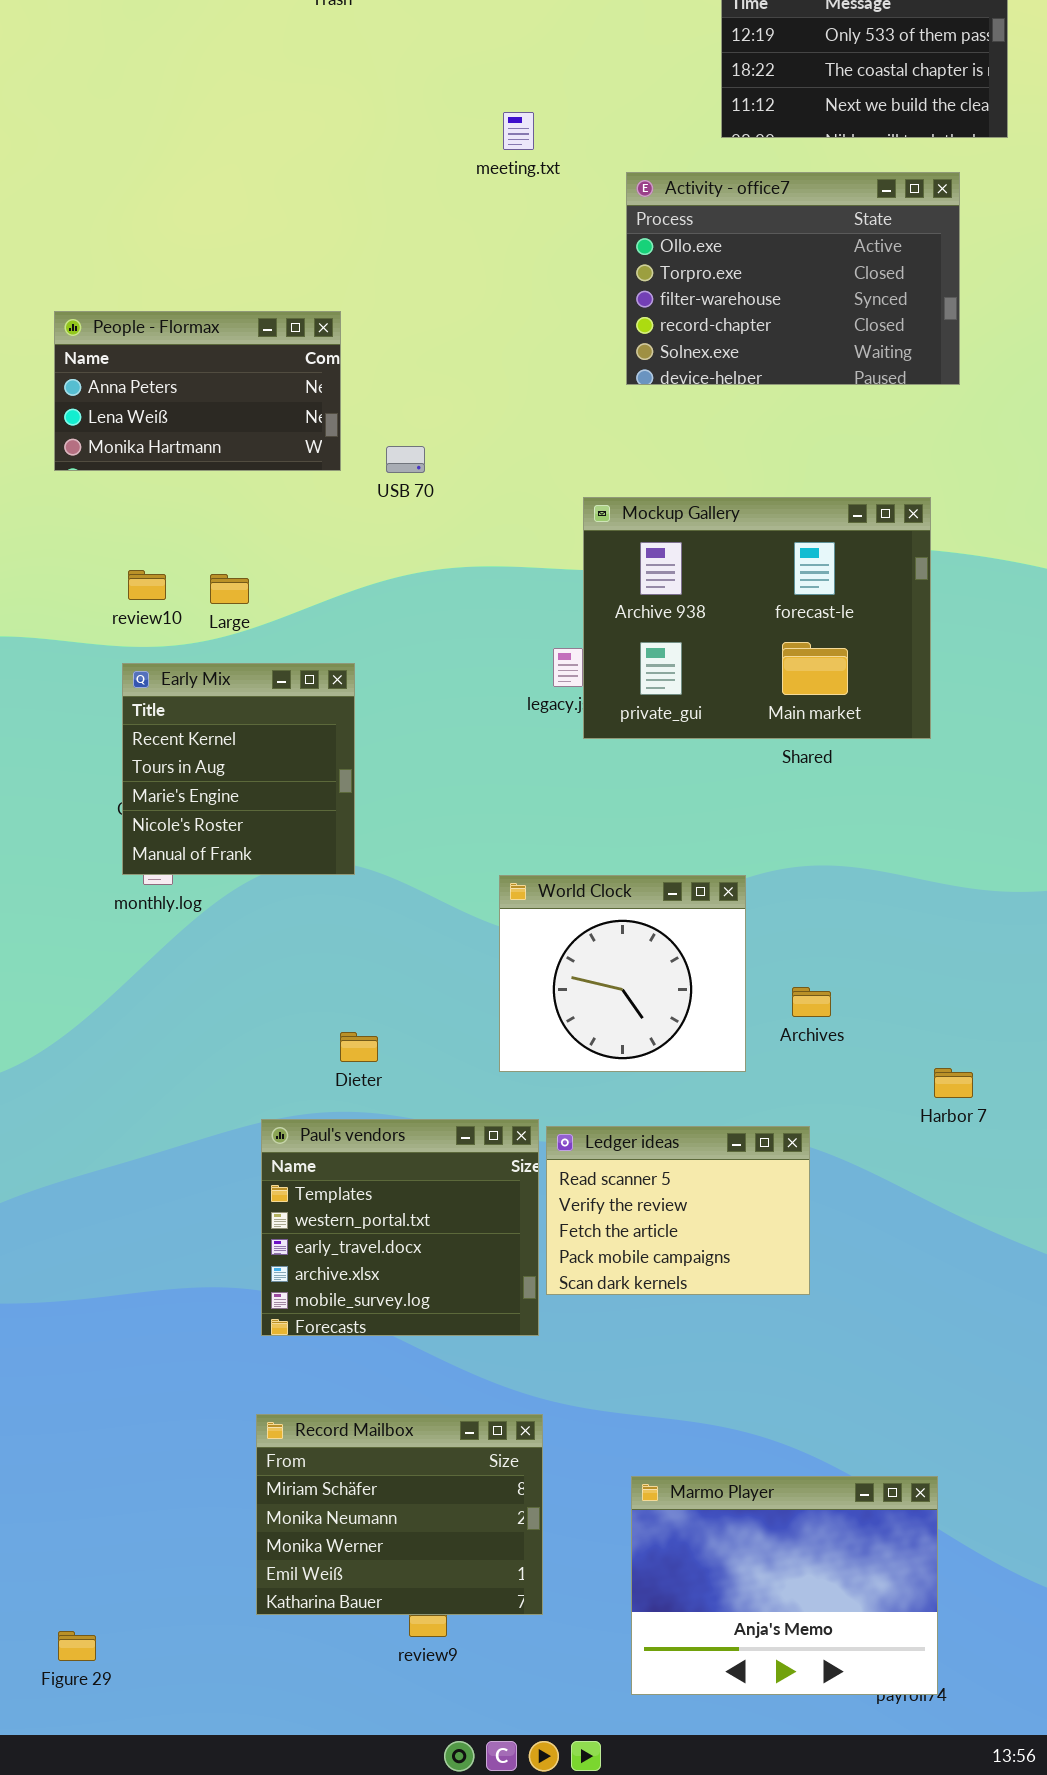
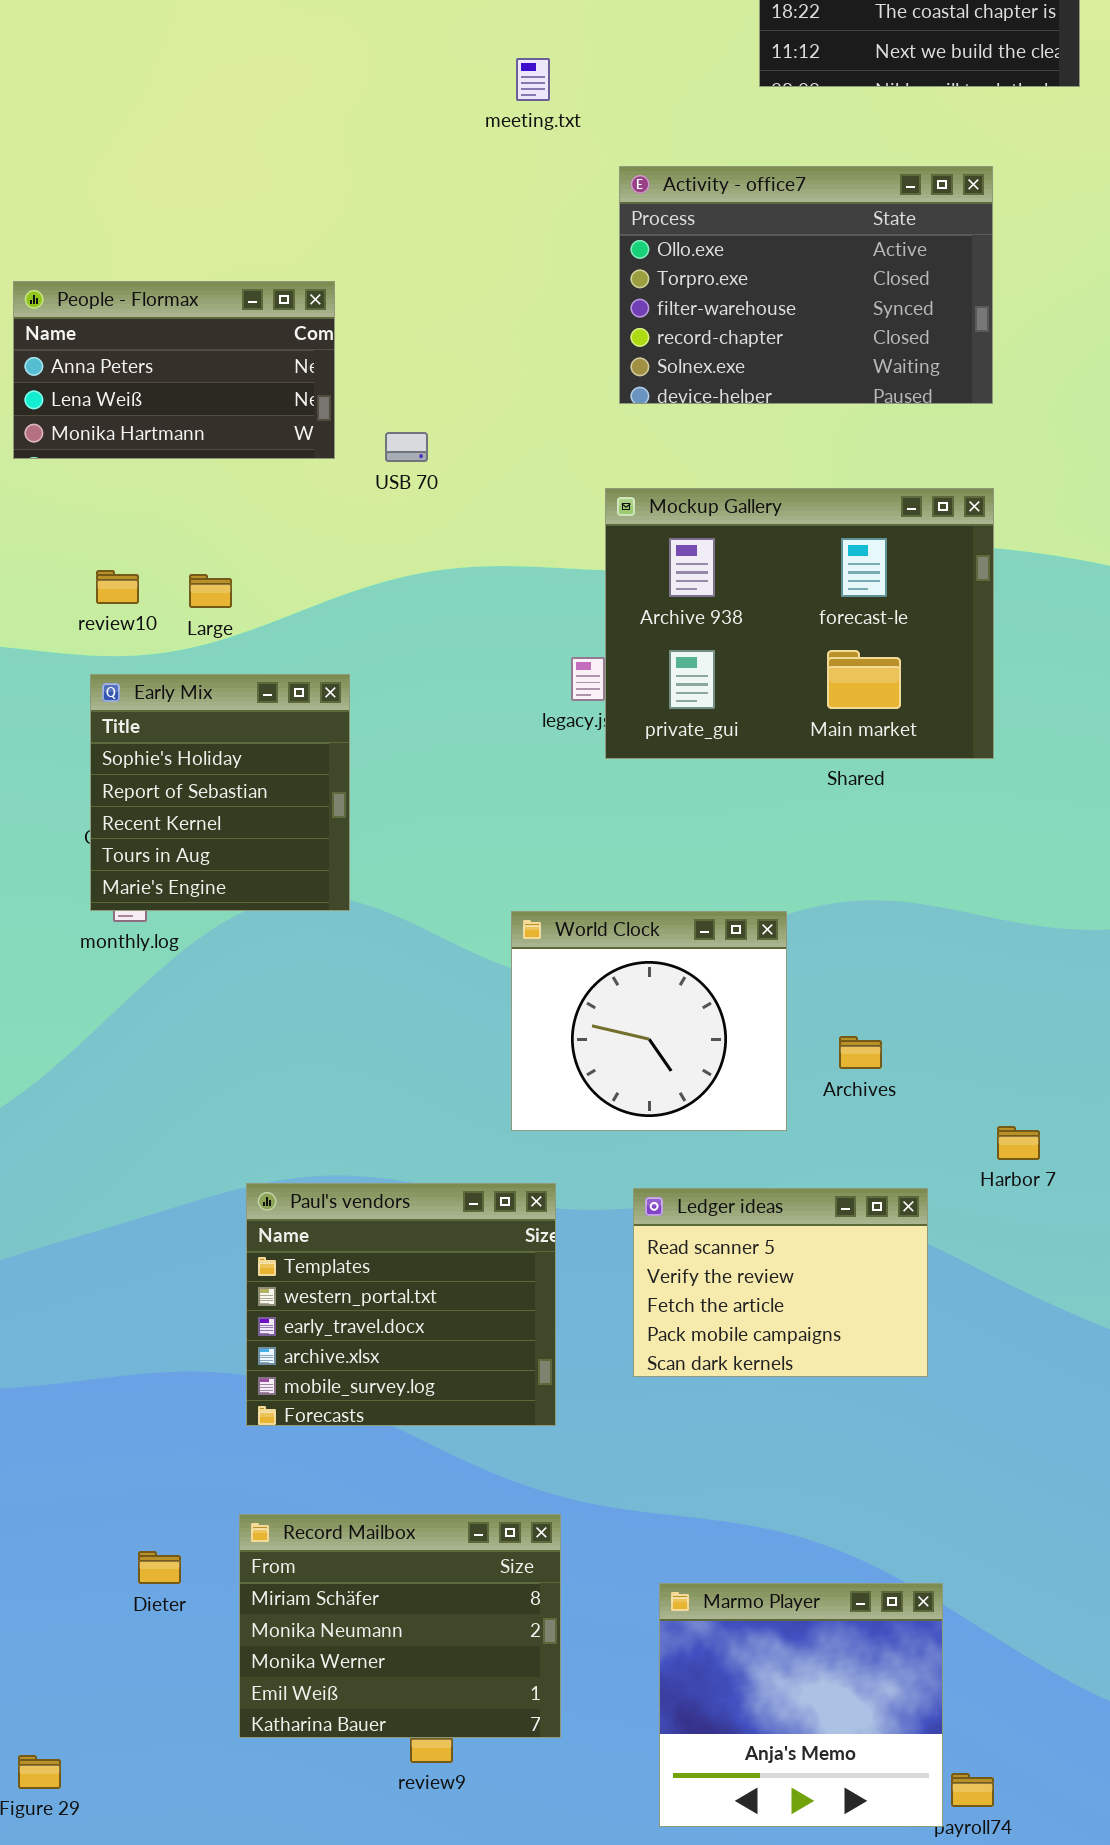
Activity - office7: [626,172,960,385] -> [619,166,993,404], moved
Early Mix: [122,663,355,875] -> [90,674,350,911], scrolled up 2 rows
Dieter: [340,1032,378,1062] -> [138,1551,181,1584], moved
Ledger ideas: [546,1126,810,1295] -> [633,1188,928,1377], moved
Marmo Player: [631,1476,938,1695] -> [659,1583,943,1827], resized

